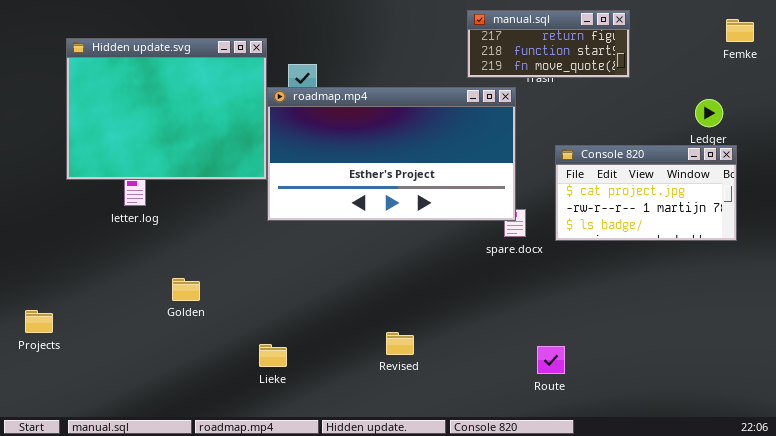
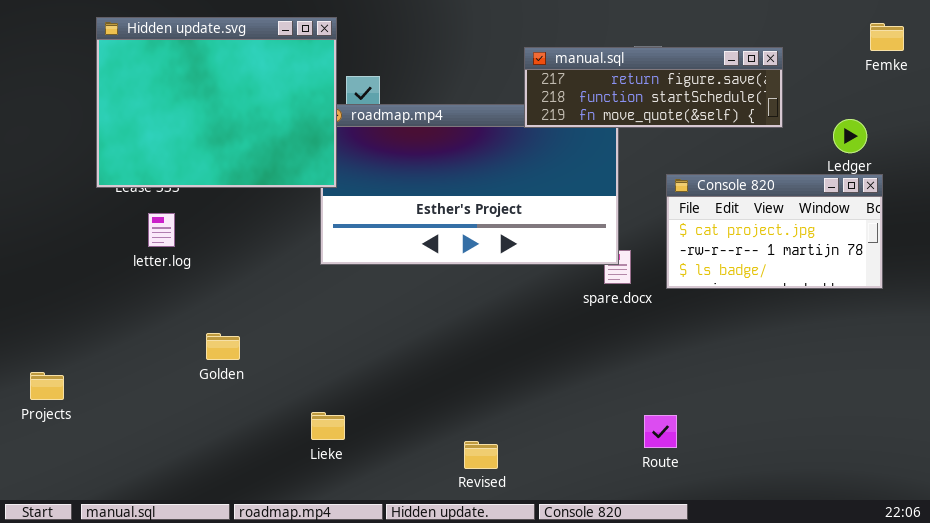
manual.sql: [467,10,630,78] -> [524,47,783,128], moved, resized
Hidden update.svg: [66,38,267,180] -> [96,17,337,188], moved
Revised: [386,332,414,355] -> [464,441,498,469], moved

